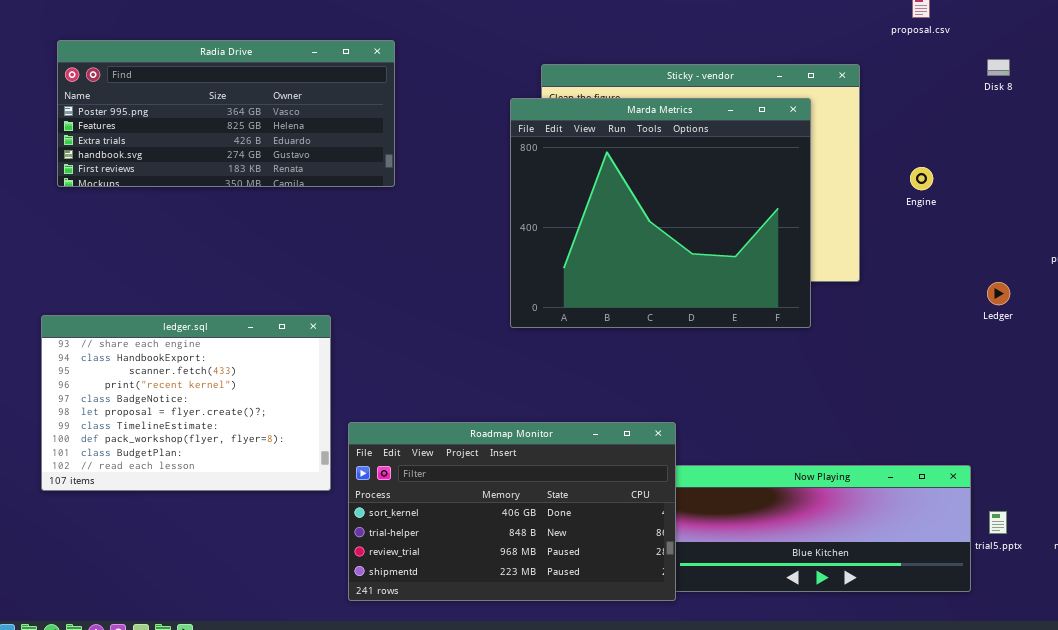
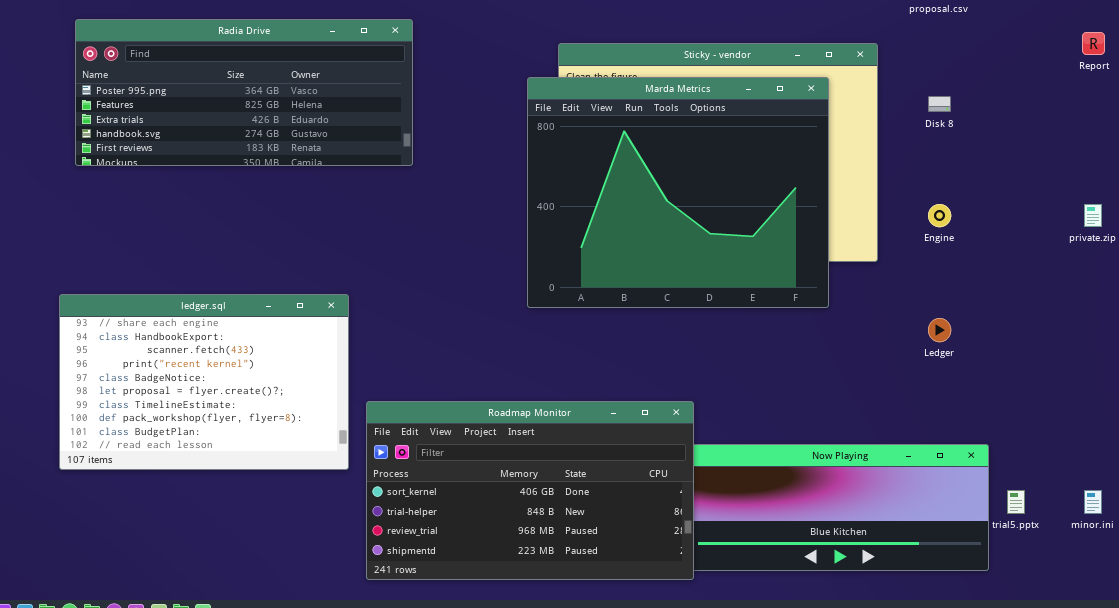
Disk 8: [987,59,1010,76] -> [928,96,951,112], moved
Engine: [910,167,933,190] -> [928,204,951,227], moved
Ledger: [987,282,1010,305] -> [928,318,951,342], moved

